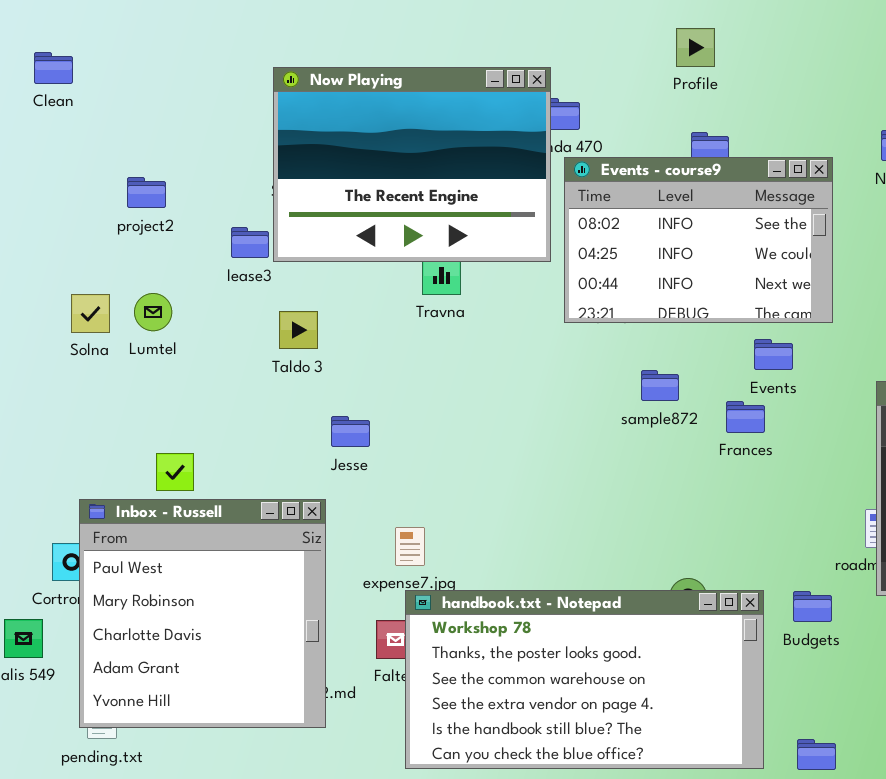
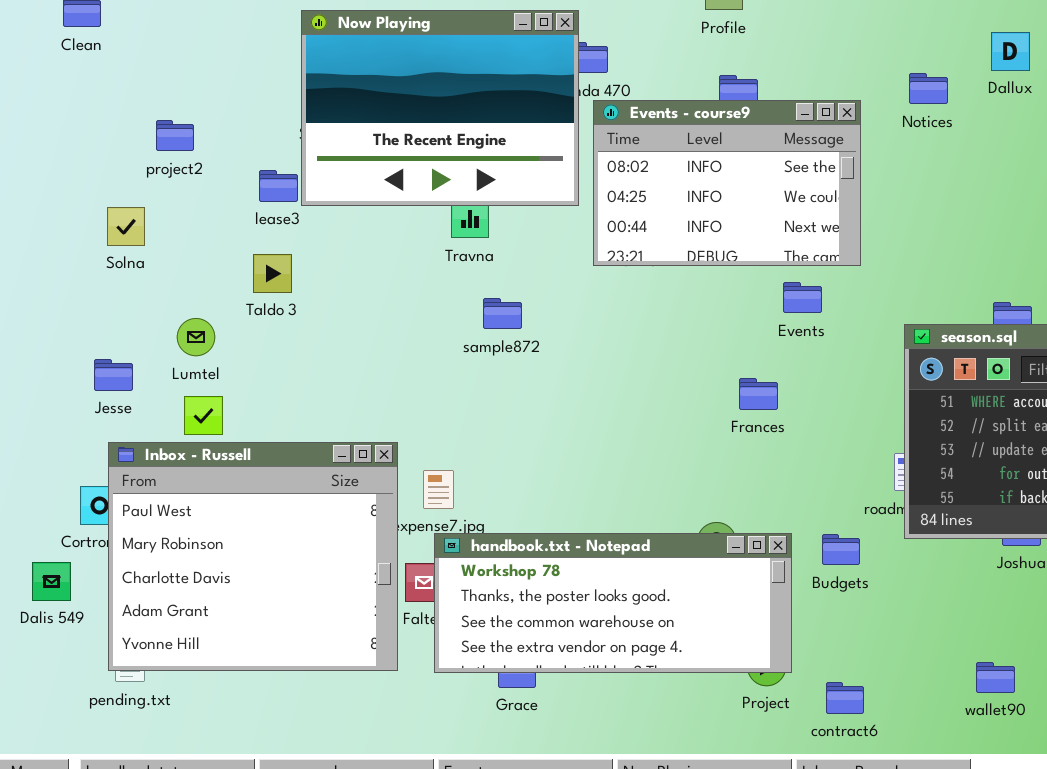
Lumtel: [134,293,172,331] -> [177,318,215,356], moved
Solna: [71,294,110,333] -> [107,207,145,246], moved
Taldo 3: [279,311,318,349] -> [253,254,292,293], moved
sample872: [641,370,679,401] -> [483,298,522,329], moved
Frances: [726,401,765,433] -> [739,378,778,410], moved
Jesse: [331,416,370,447] -> [94,359,133,391], moved
Inbox - Russell: [79,499,326,728] -> [108,442,398,671], resized
handbook.txt - Notepad: [405,590,764,769] -> [434,533,792,673], resized

